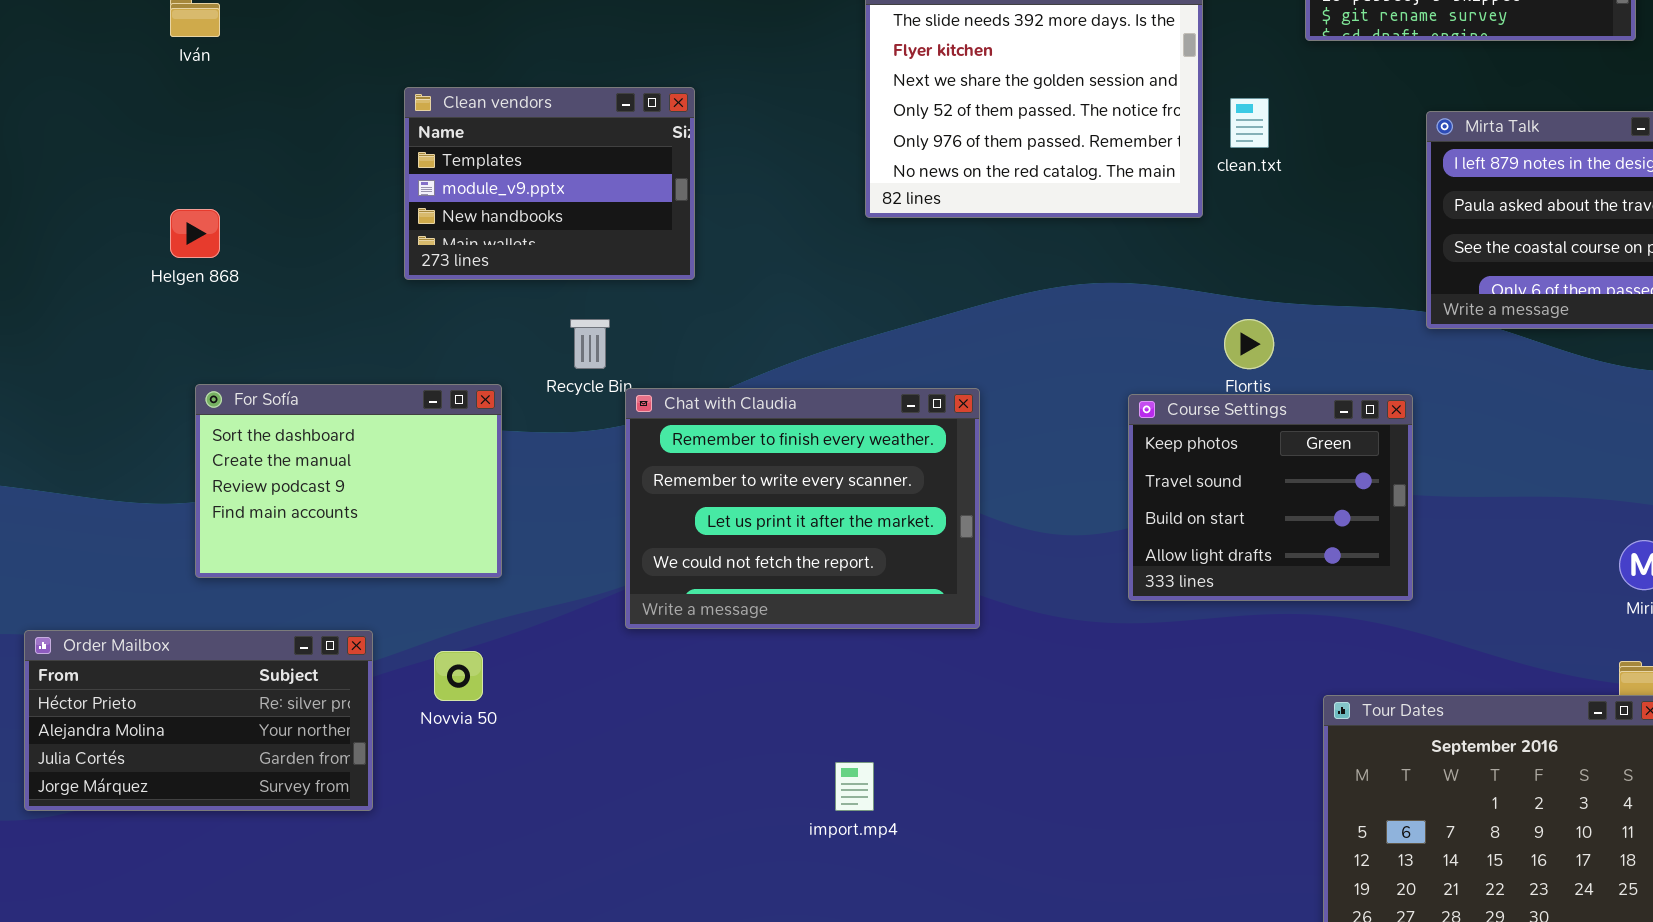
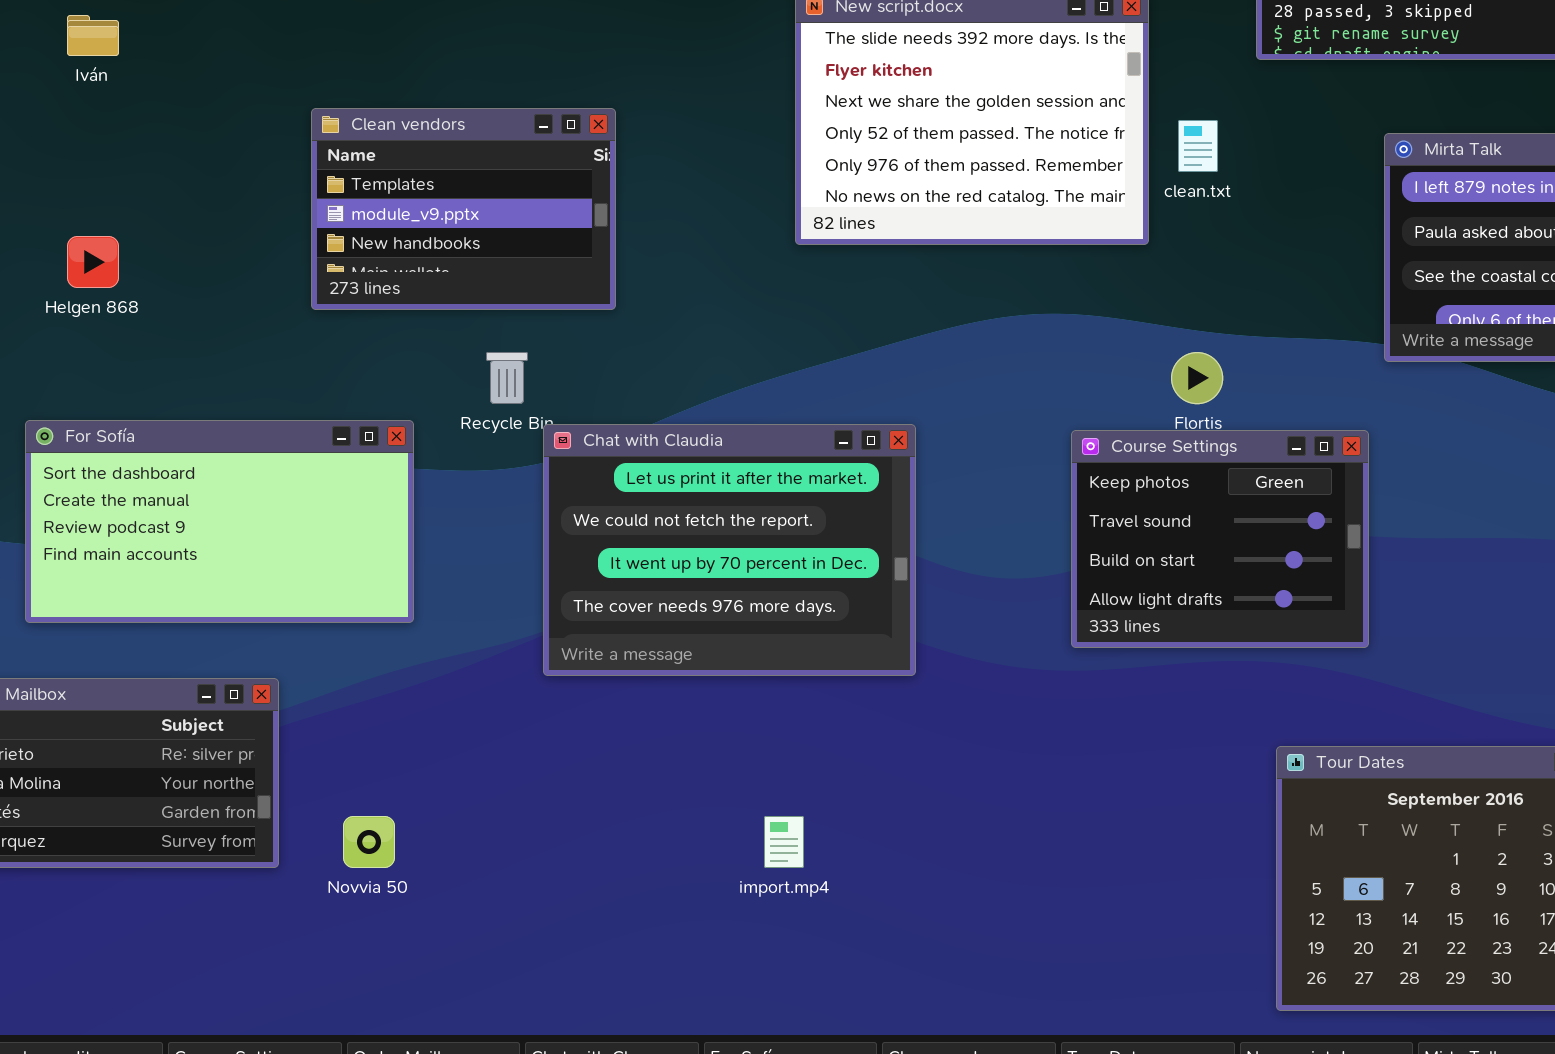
For Sofía: [195,384,502,578] -> [25,420,414,623], resized
Chat with Claudia: [625,388,980,629] -> [543,424,916,676], scrolled down 2 rows
Novvia 50: [434,651,483,701] -> [343,816,395,868], moved

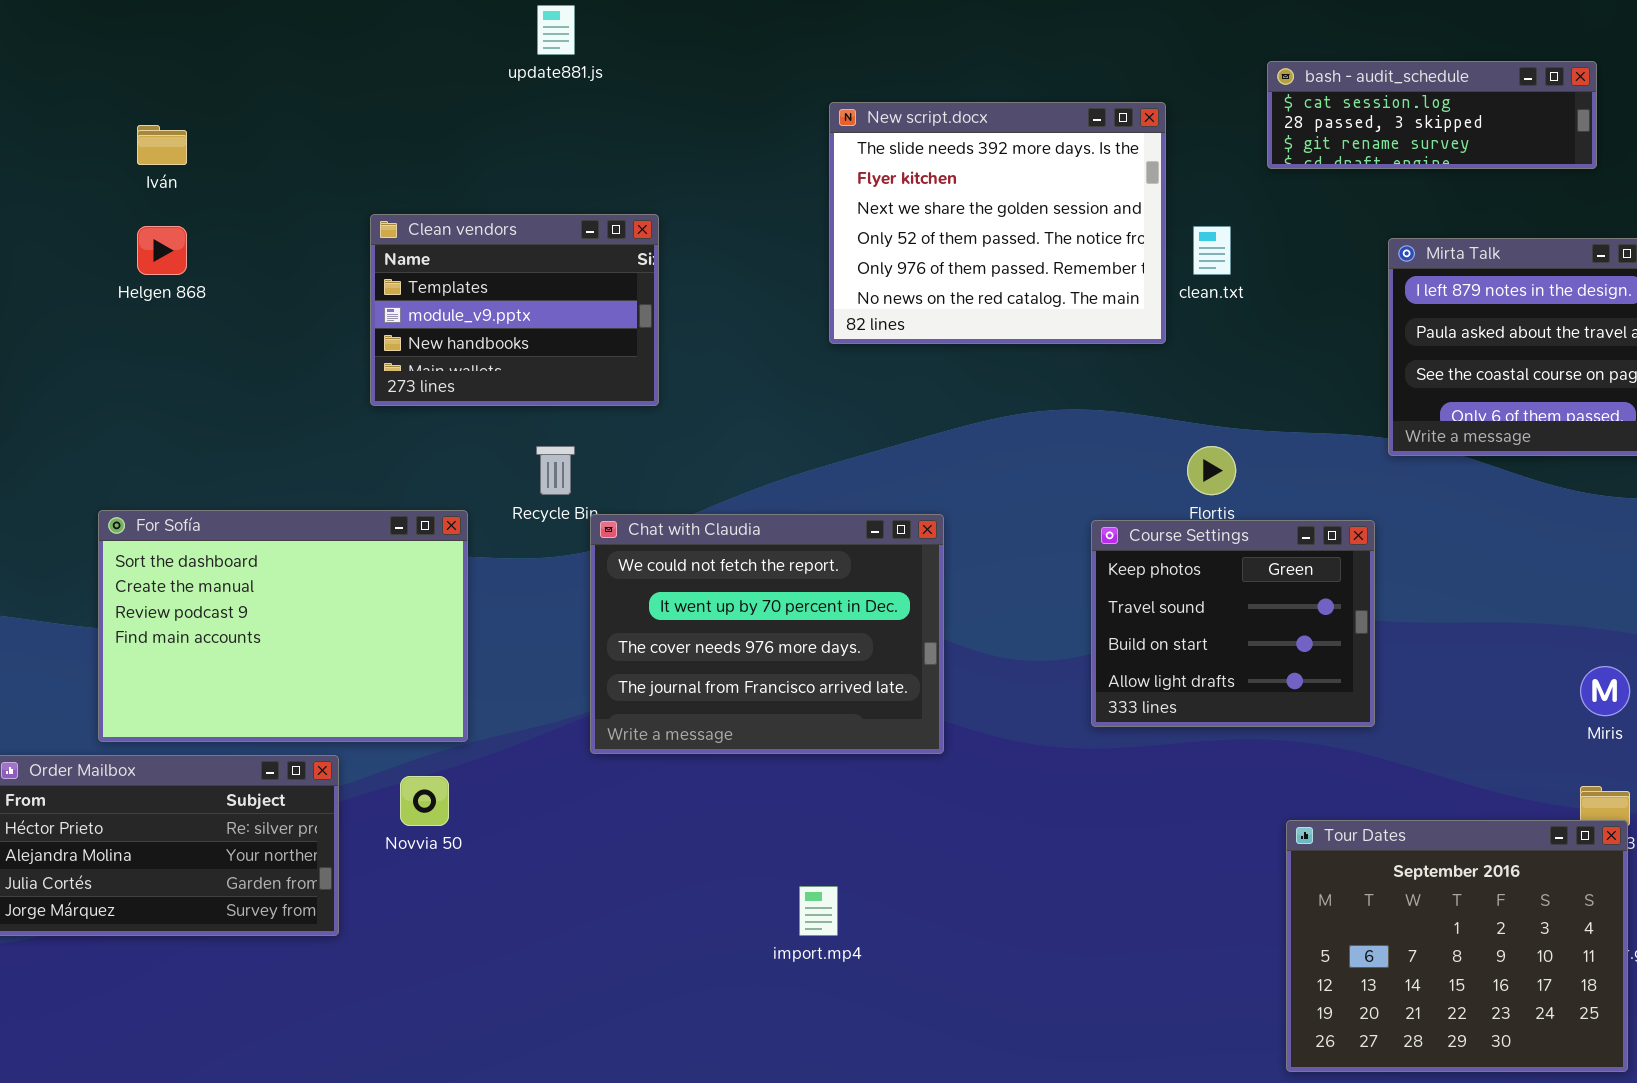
Helgen 868: [67,236,119,288] -> [137,226,187,275], moved
For Sofía: [25,420,414,623] -> [98,510,468,742], resized
Chat with Claudia: [543,424,916,676] -> [590,514,944,754], scrolled down 1 row
Novvia 50: [343,816,395,868] -> [400,776,449,826], moved

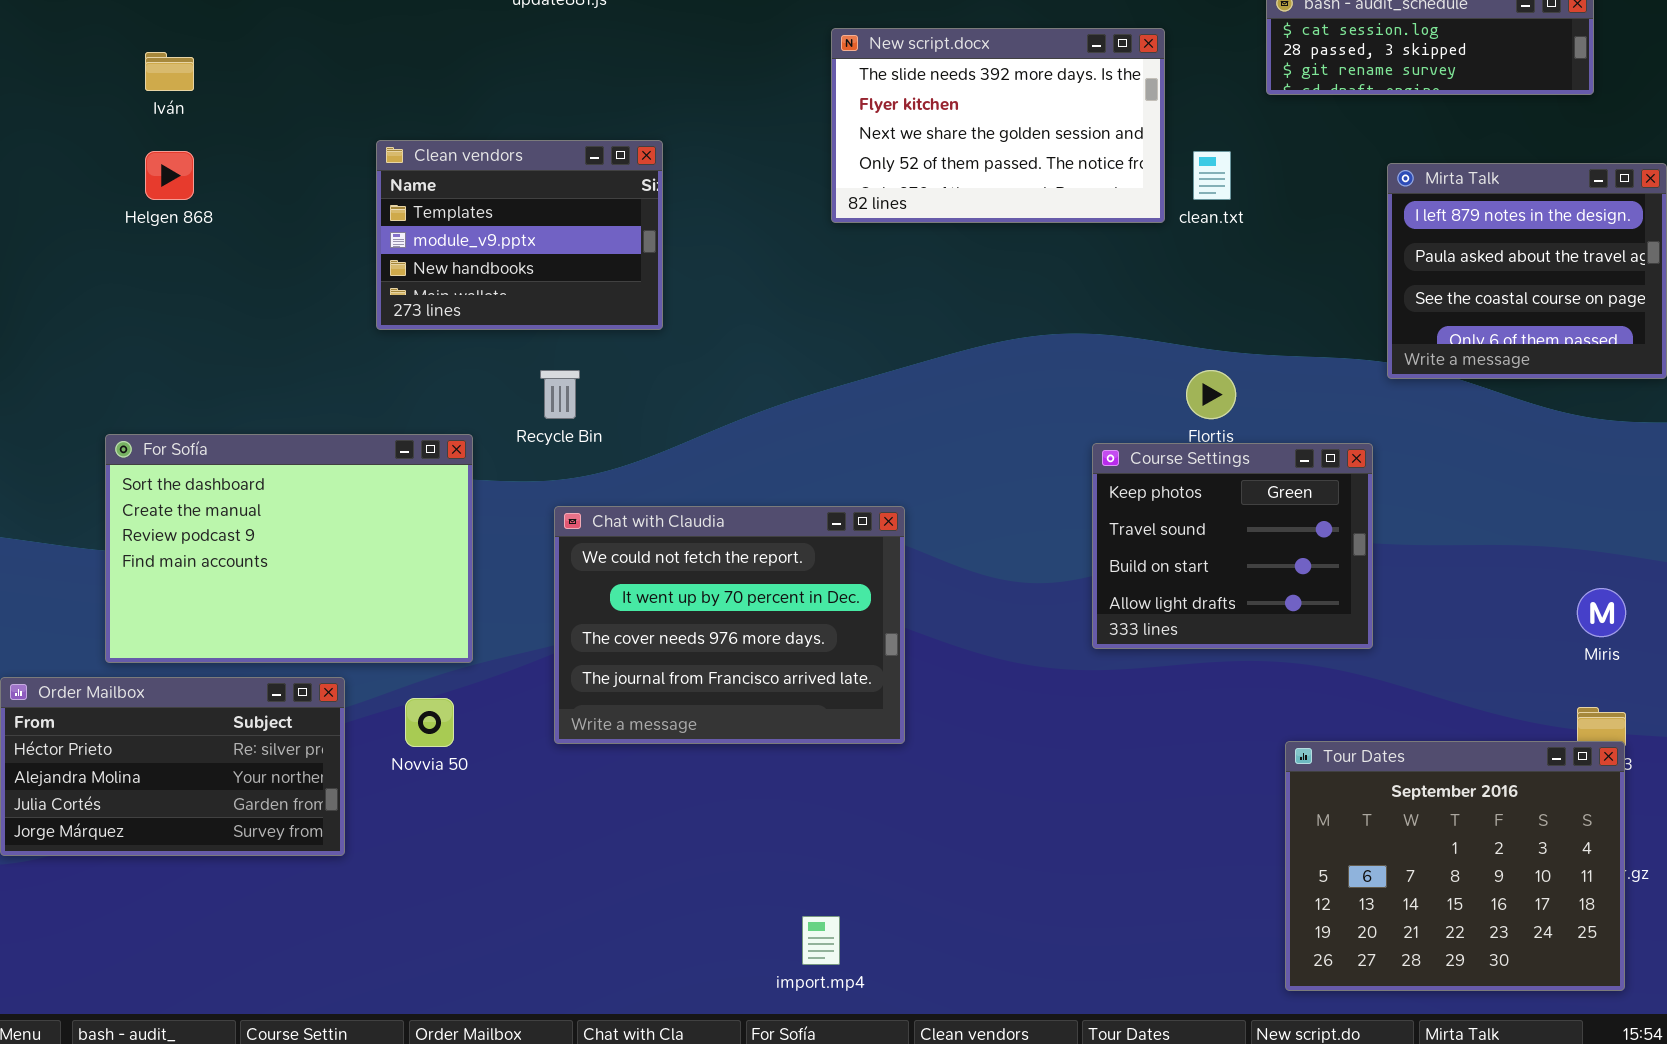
New script.docx: [829,102,1166,344] -> [831,28,1165,223], resized
Chat with Claudia: [590,514,944,754] -> [554,506,905,744], moved
import.mp4: [799,886,838,936] -> [802,916,840,965], moved

